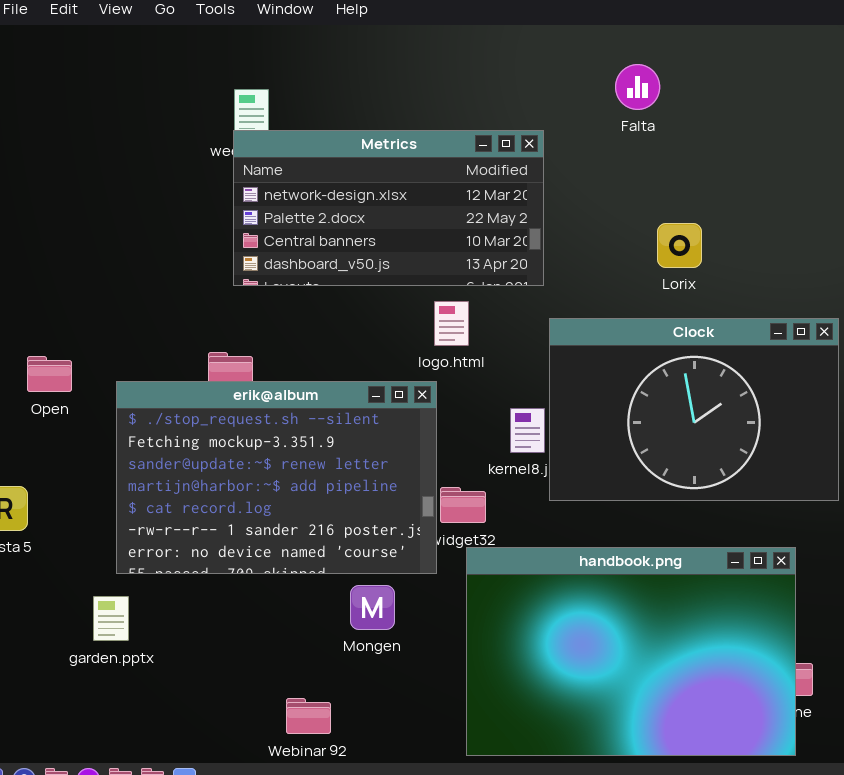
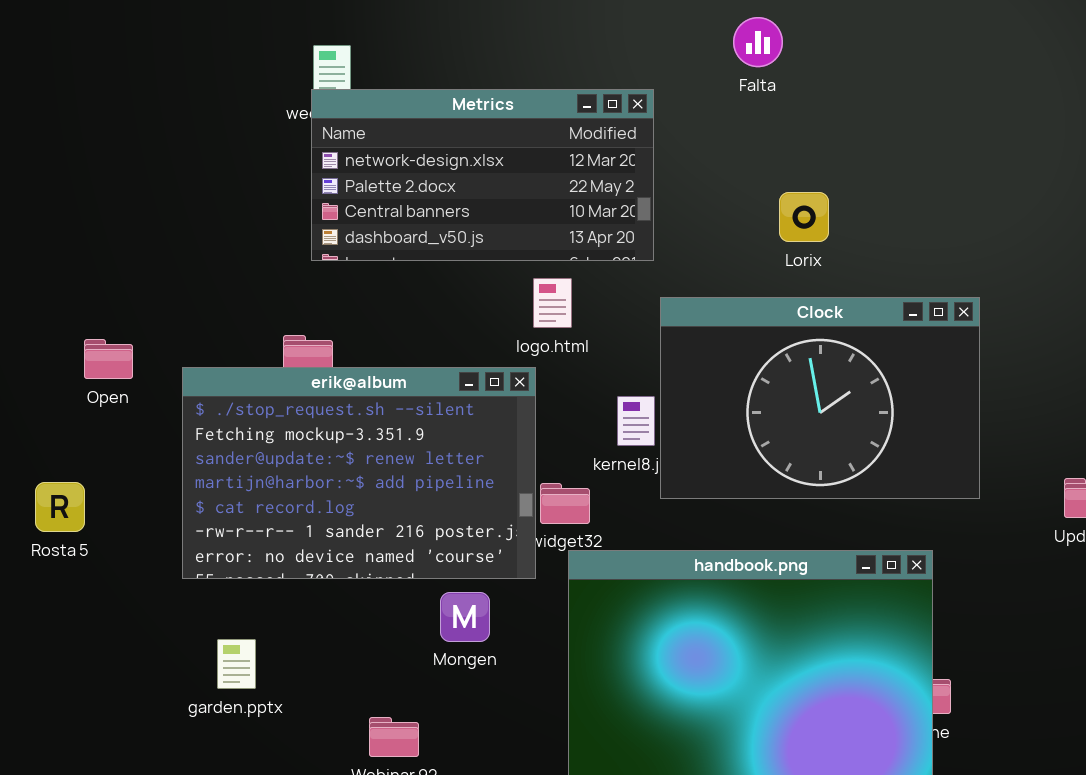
garden.pptx: [93,596,129,641] -> [217,639,256,689], moved

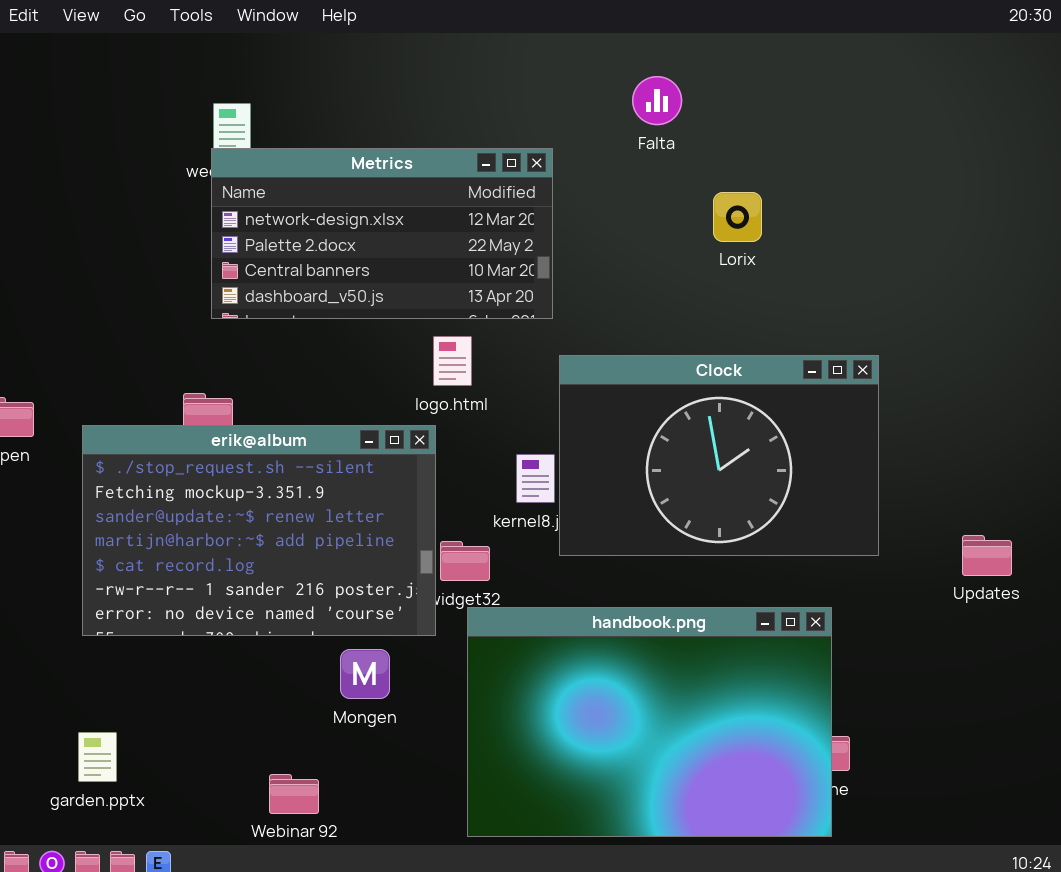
Lorix: [779,192,829,242] -> [713,192,762,242], moved
garden.pptx: [217,639,256,689] -> [78,732,117,782], moved

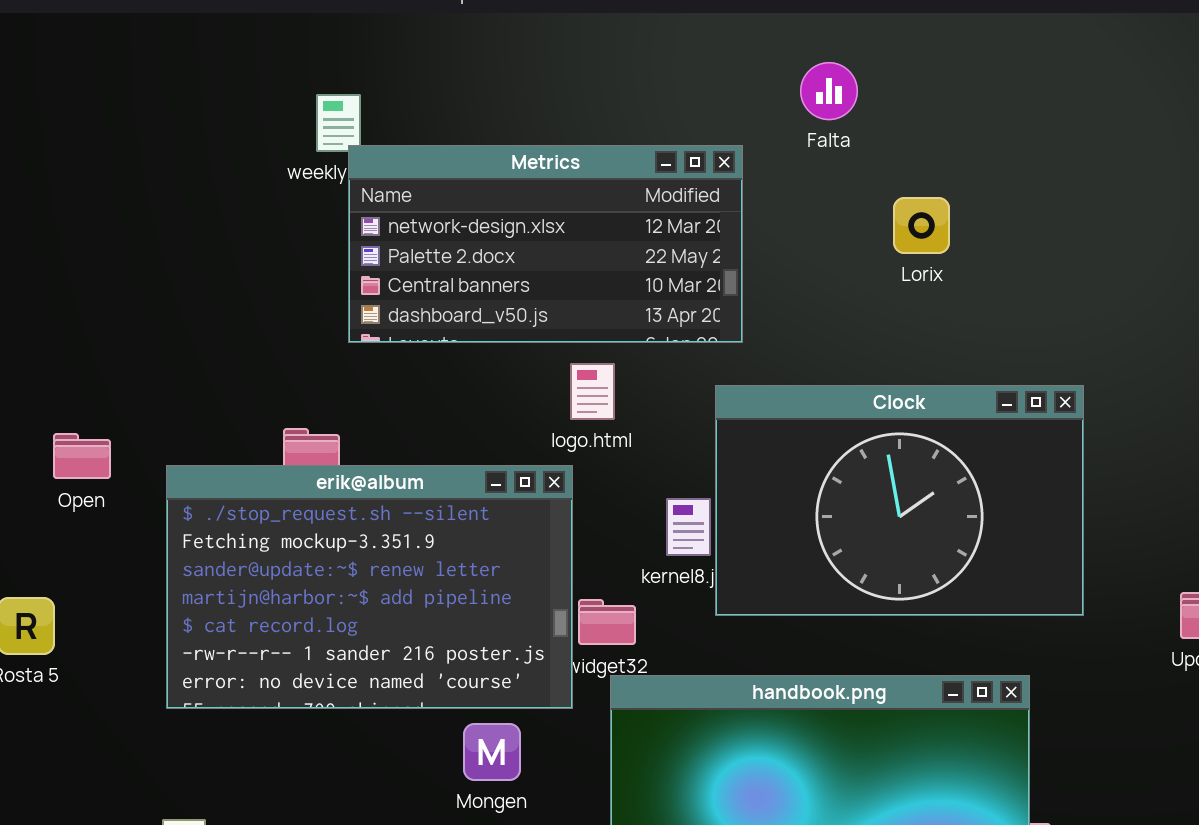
Metrics: [211,148,553,319] -> [348,145,743,343], moved

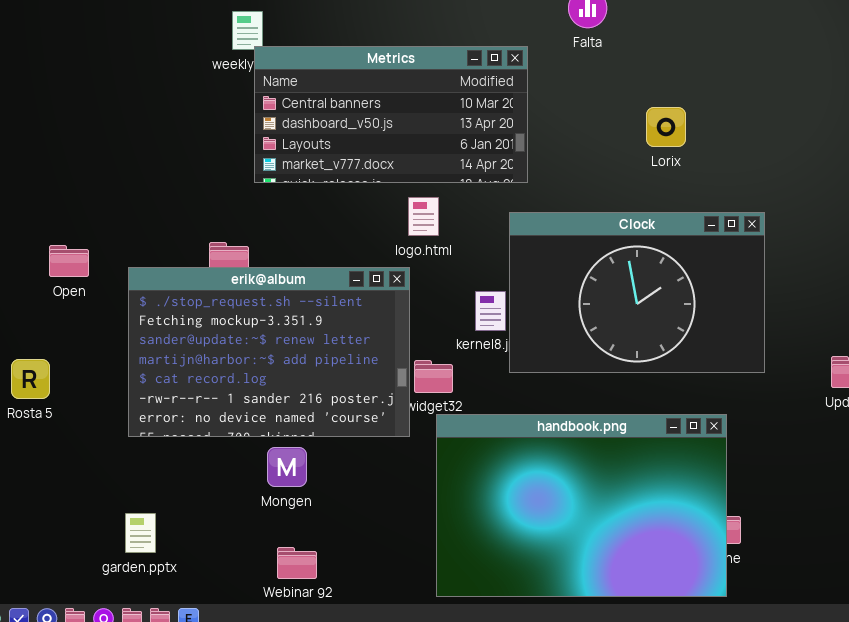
Metrics: [348,145,743,343] -> [254,46,528,183], scrolled down 2 rows
Lorix: [893,197,950,254] -> [646,107,686,147], moved
Mongen: [463,723,521,781] -> [267,447,307,487], moved

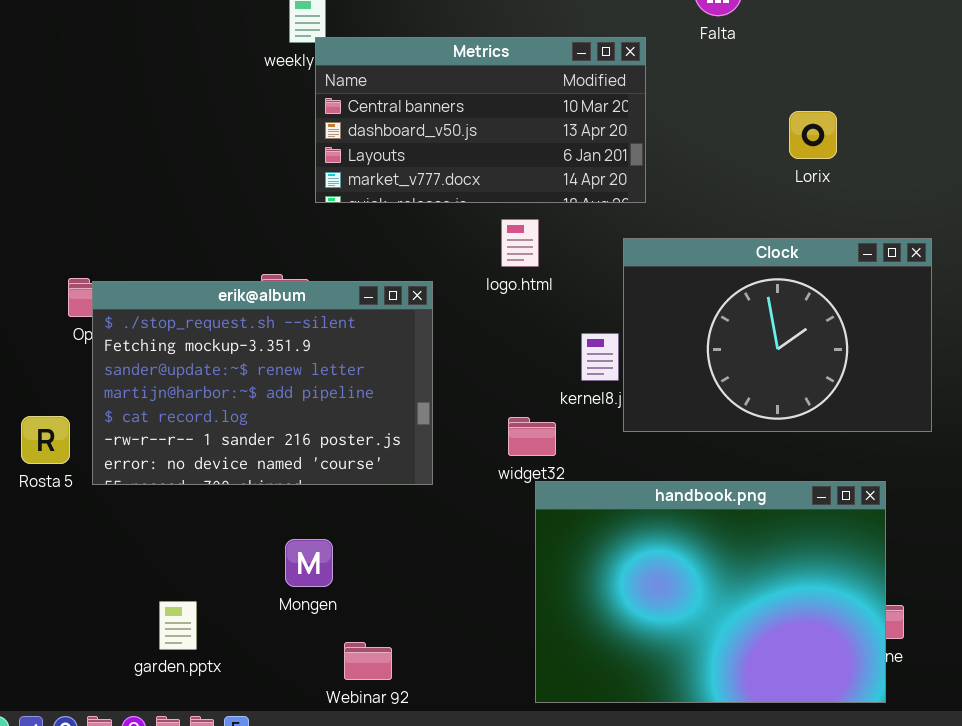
erik@album: [128,267,410,437] -> [92,281,433,485], moved
Mongen: [267,447,307,487] -> [285,539,333,587], moved

